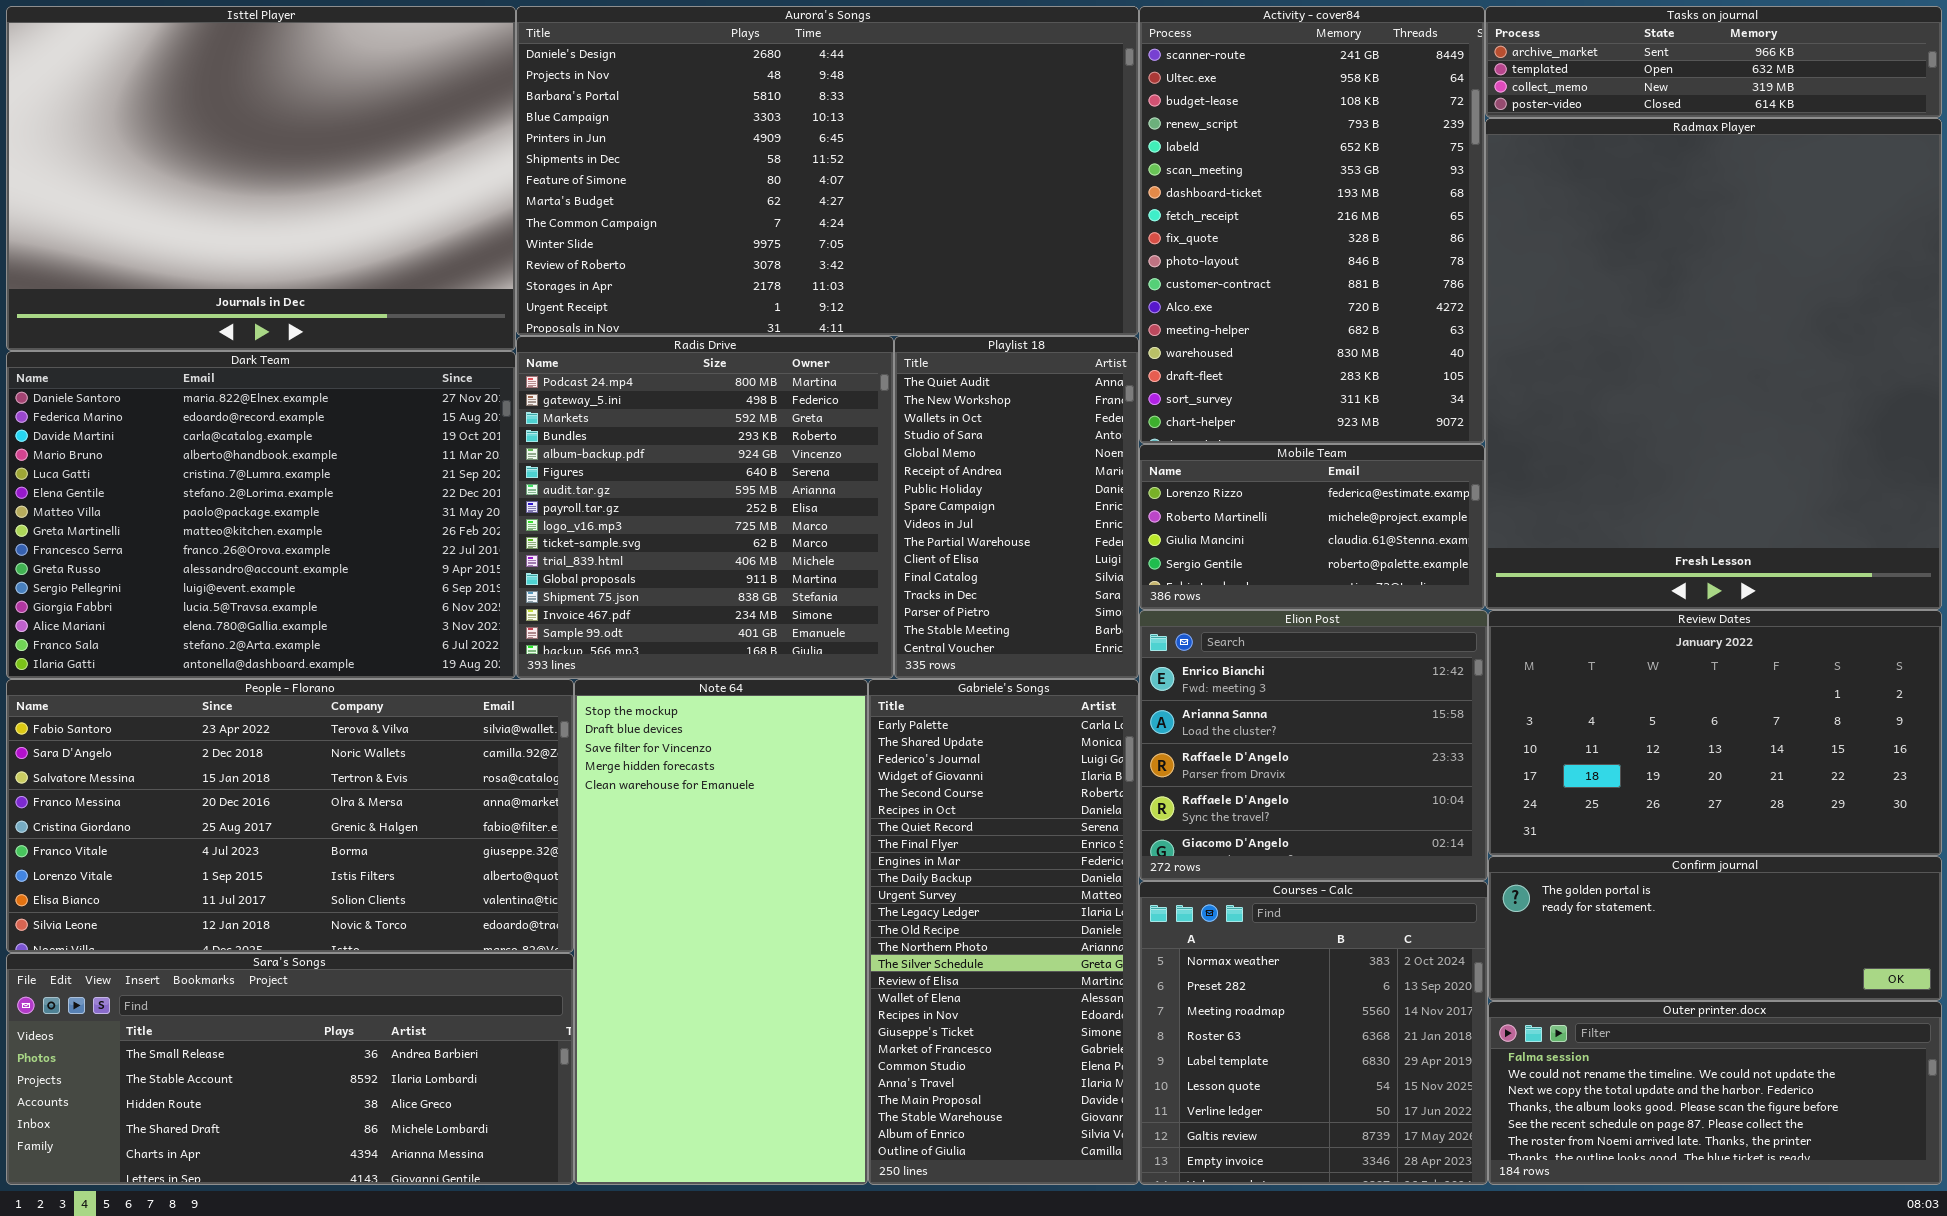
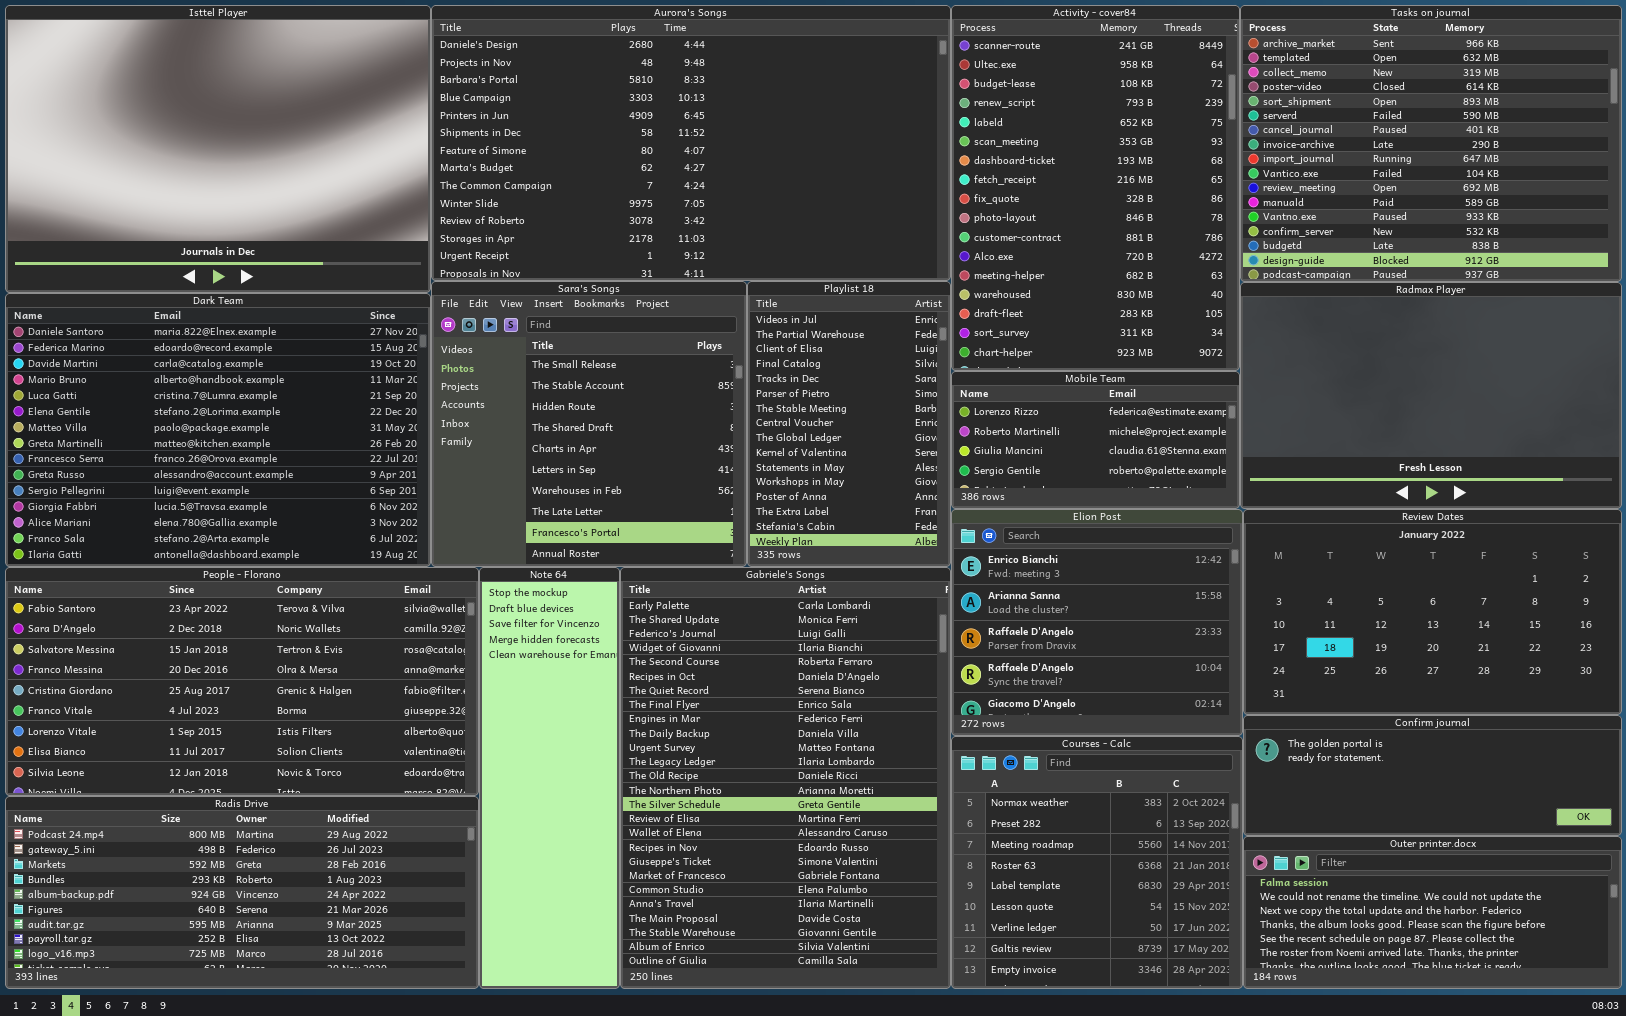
Tasks on journal: [1485,6,1942,118] -> [1240,5,1622,282], resized
Radmax Player: [1485,118,1942,610] -> [1240,282,1622,509], resized
Radis Drive: [516,336,894,679] -> [5,796,479,989], moved, resized
Playlist 18: [894,336,1139,679] -> [747,281,951,567], scrolled down 8 rows
Note 64: [574,679,868,1185] -> [479,567,620,989], resized
Gabriele's Songs: [868,679,1139,1185] -> [620,567,951,989], resized
Sara's Songs: [6,953,574,1185] -> [431,281,747,567], moved, resized

